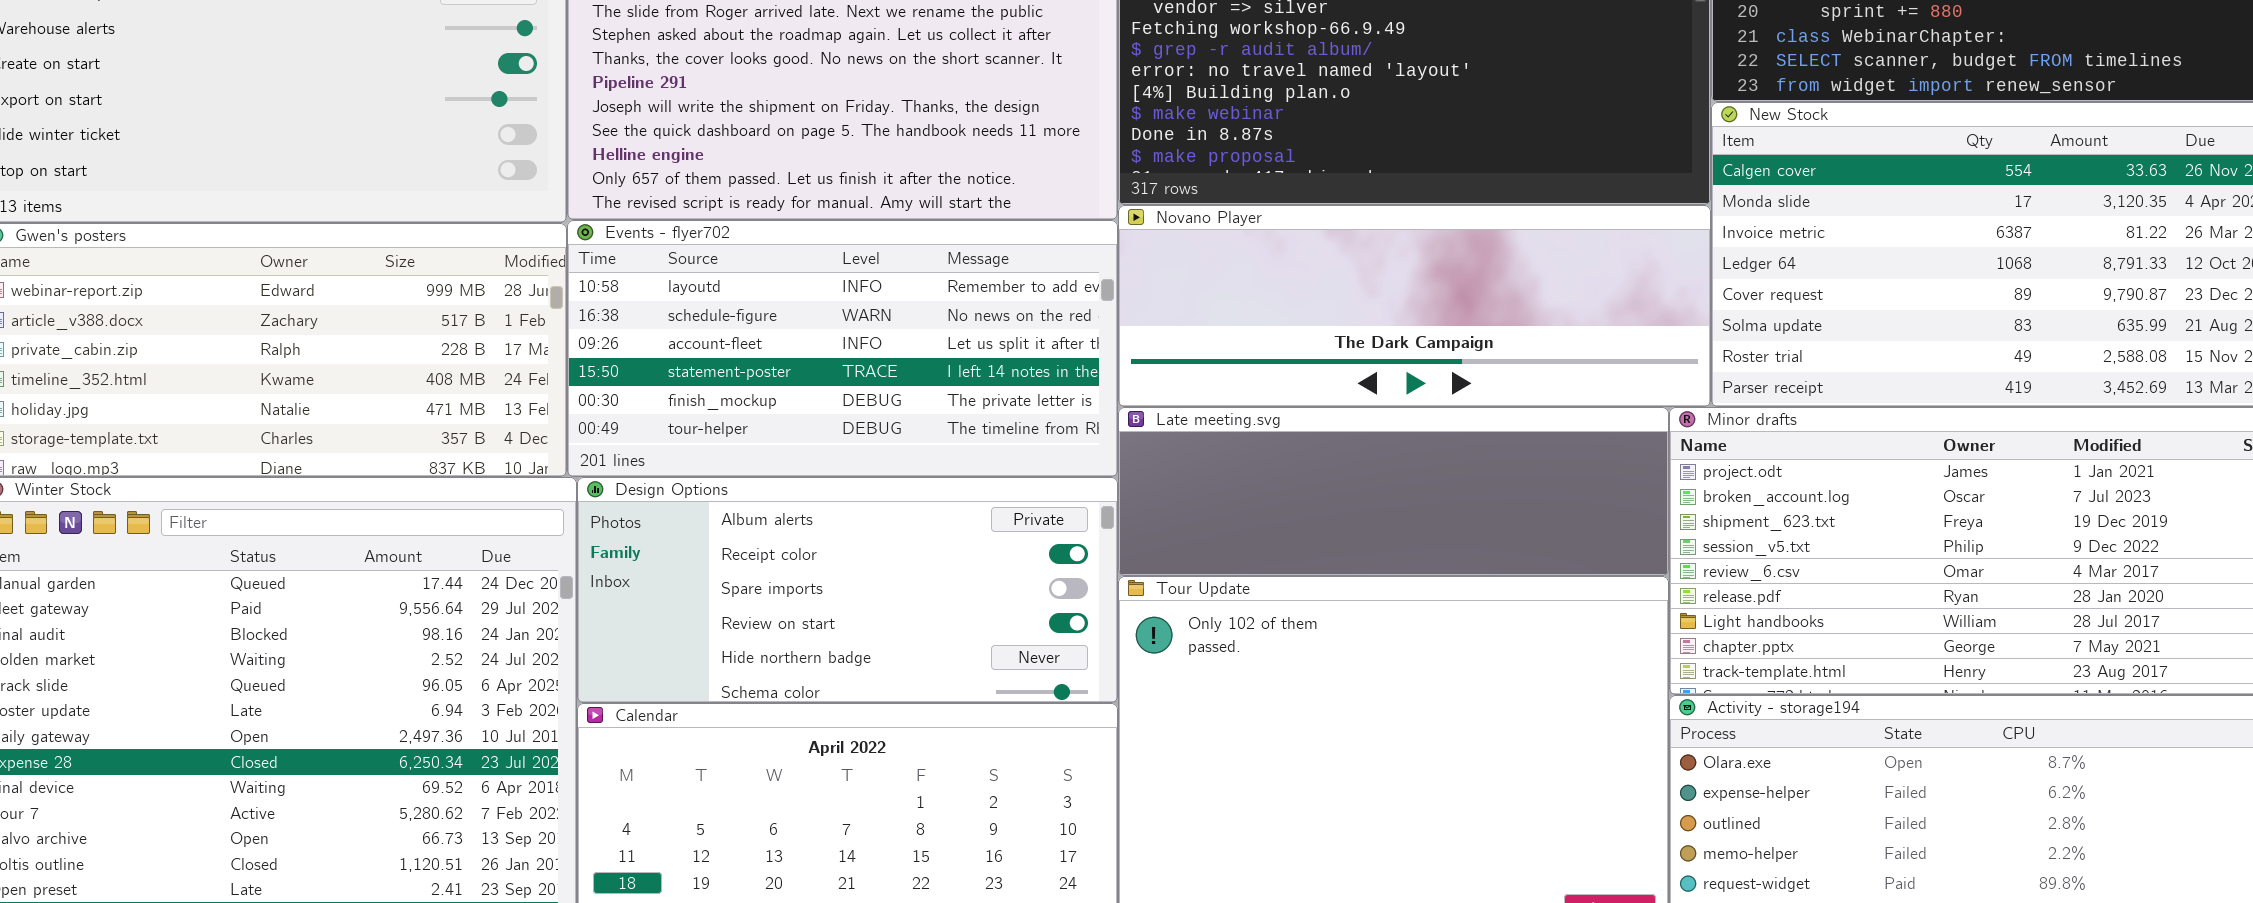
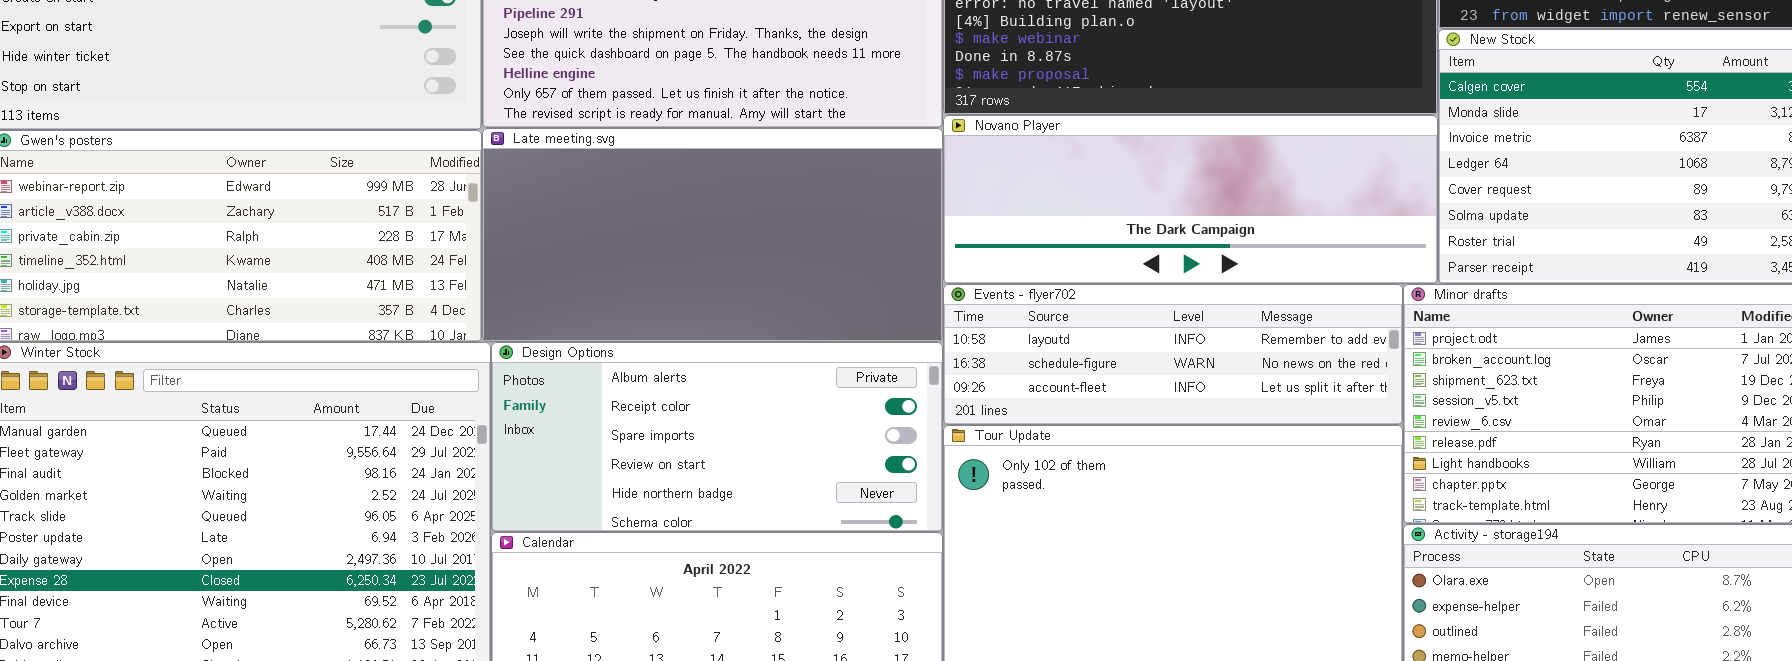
Events - flyer702: [567,220,1118,477] -> [943,284,1403,425], moved, resized
Late meeting.svg: [1118,407,1669,576] -> [482,128,943,342], moved, resized

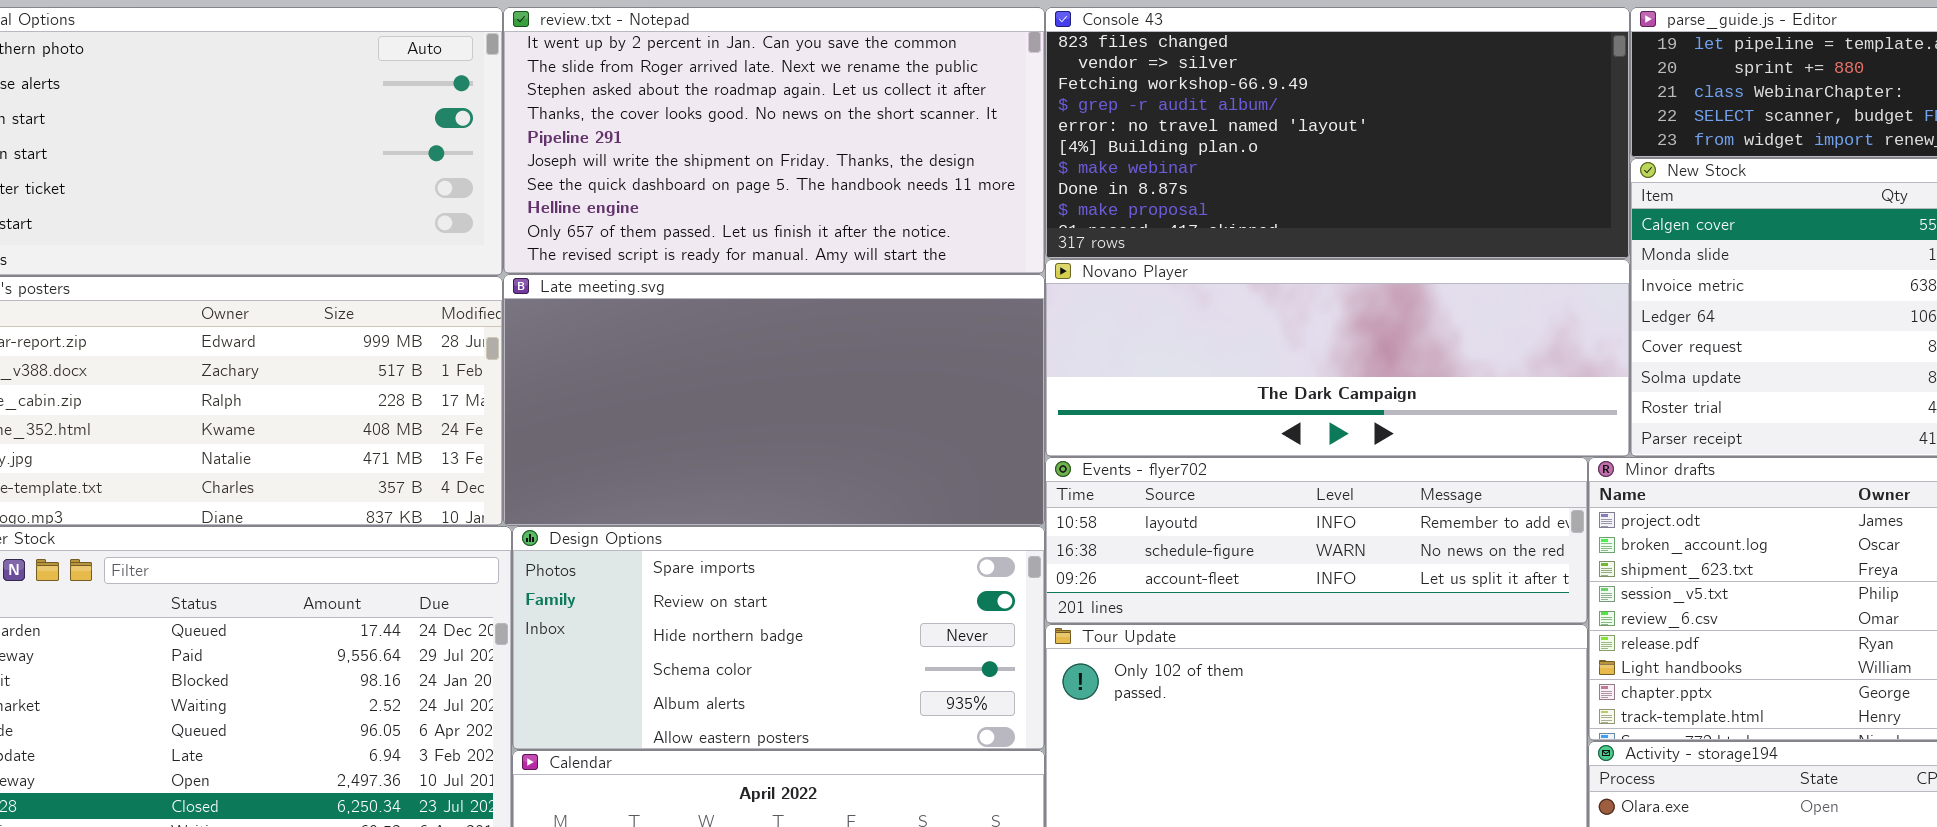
Design Options: [491,342,943,532] -> [512,526,1045,750], scrolled down 2 rows

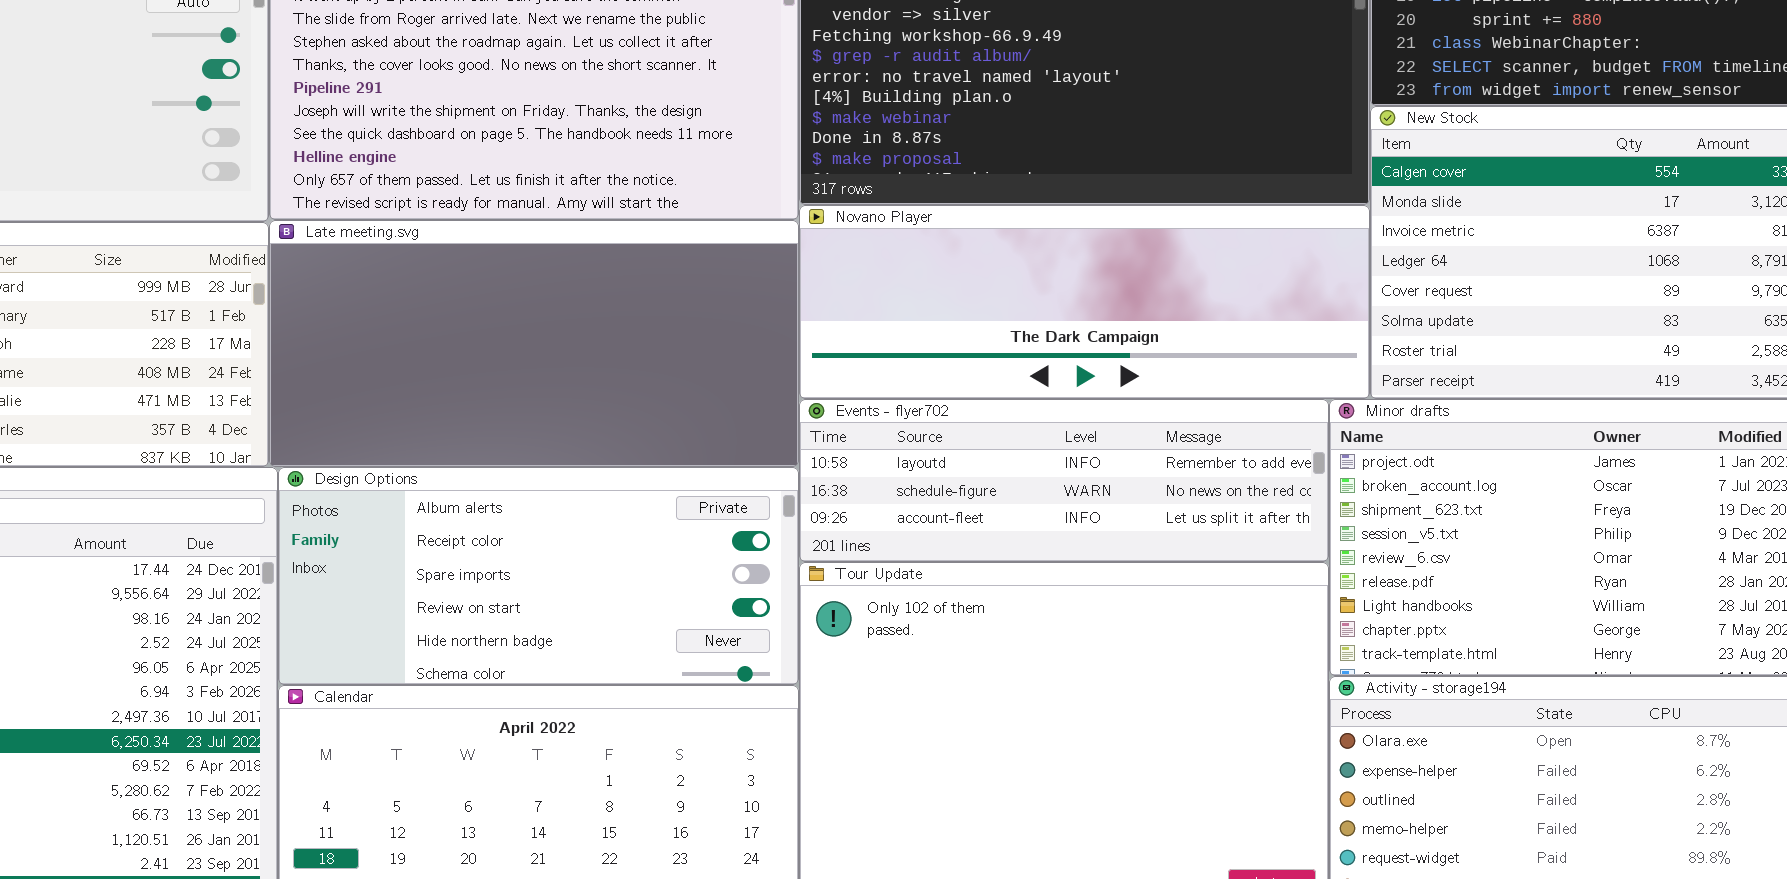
Design Options: [512,526,1045,750] -> [278,467,799,685], scrolled up 2 rows

